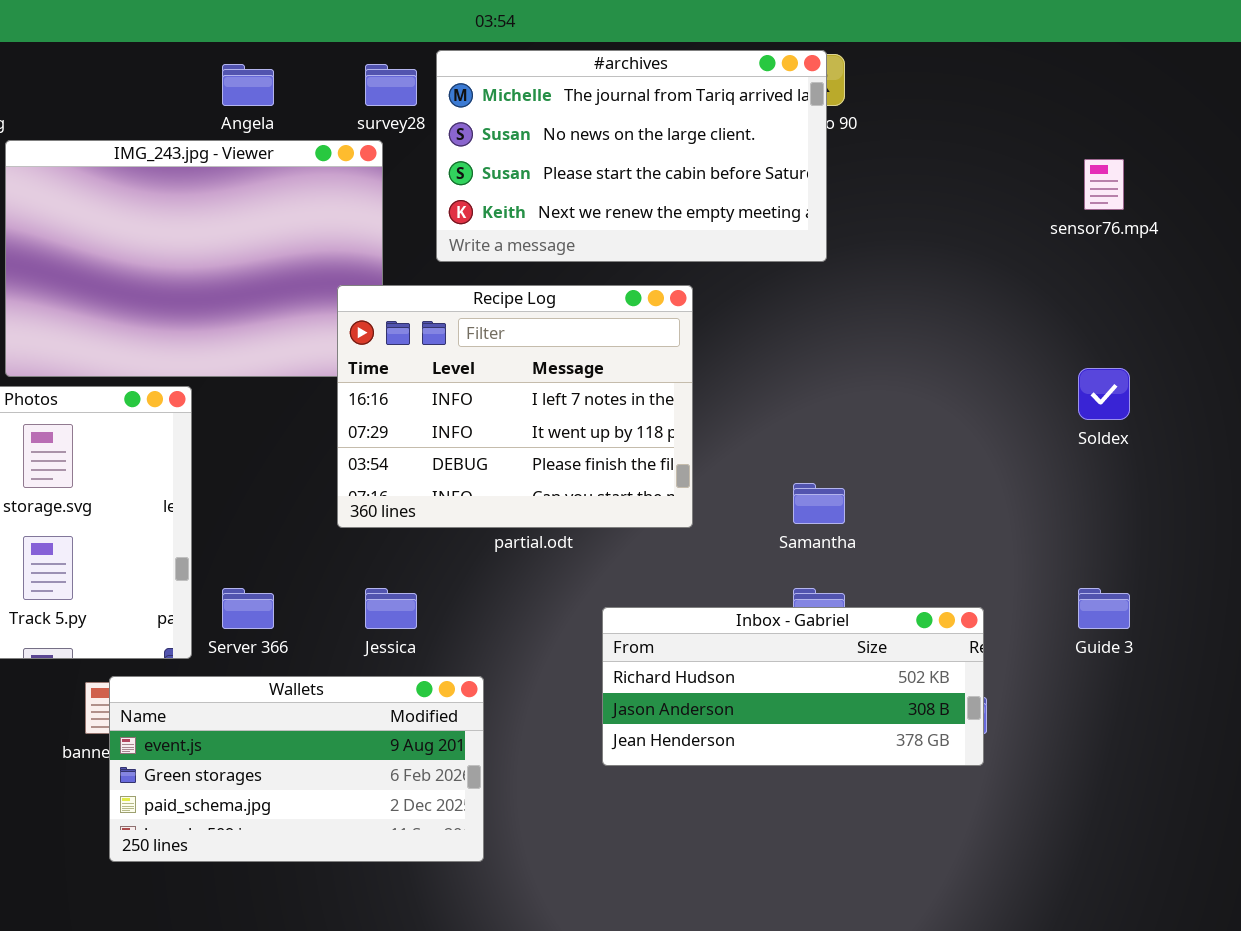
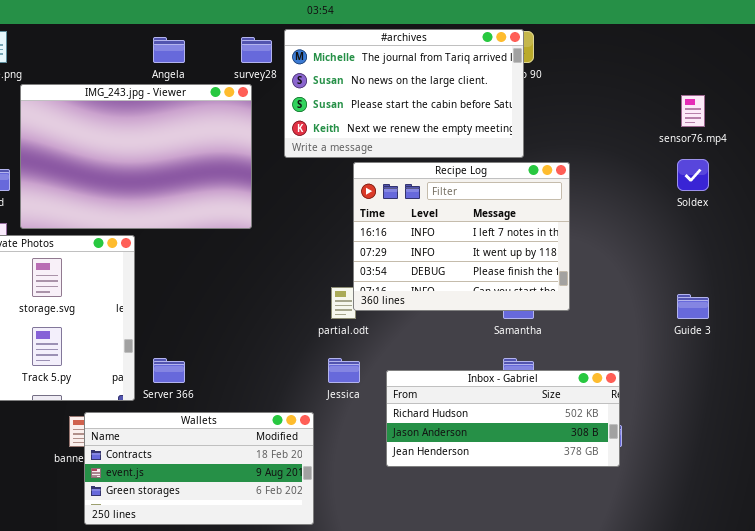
Recipe Log: [337,285,693,528] -> [353,162,570,311], moved
Soldex: [1078,368,1130,420] -> [677,159,709,191], moved
Jessica: [365,588,417,629] -> [328,358,360,383], moved
Guide 3: [1078,588,1130,629] -> [677,294,709,319], moved
Wallets: [109,676,484,862] -> [84,412,314,525], scrolled up 1 row

